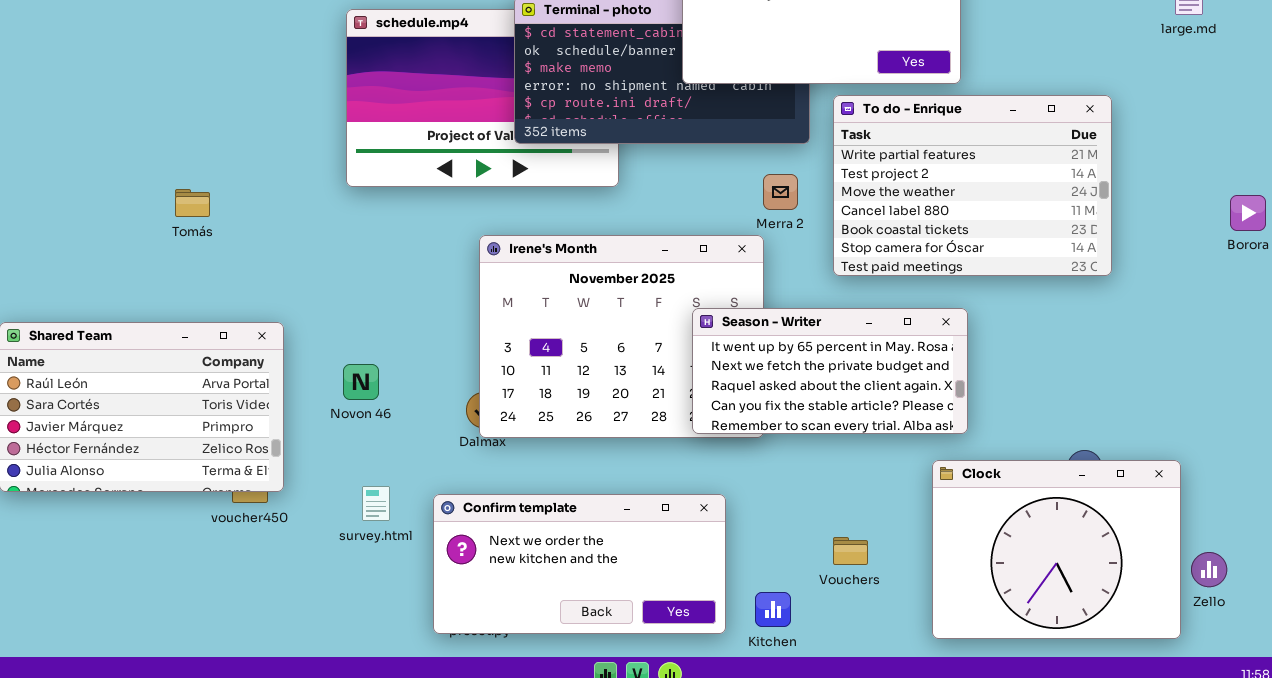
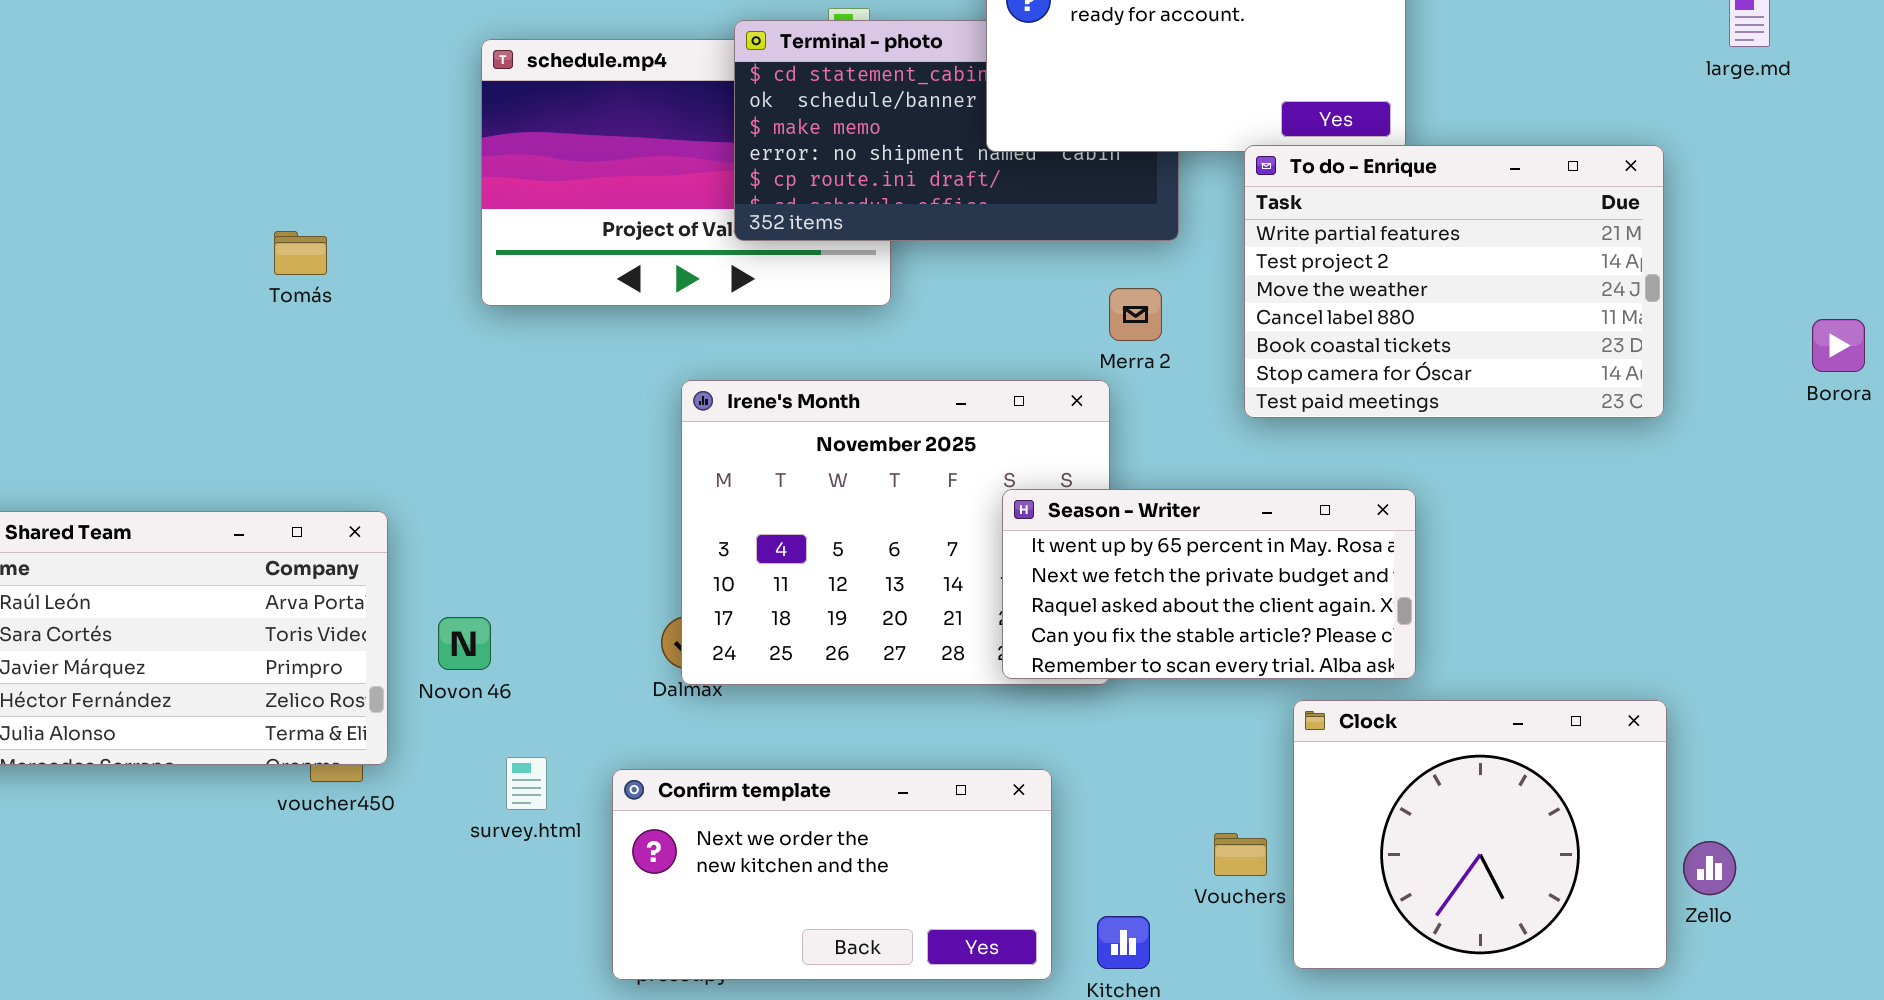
To do - Enrique: [833,95,1112,276] -> [1244,145,1664,418], moved
Tomás: [175,189,210,217] -> [274,231,327,275], moved
Novon 46: [343,364,379,400] -> [438,617,491,670], moved
Clock: [932,460,1181,639] -> [1293,700,1667,969], moved
Zello: [1191,552,1227,587] -> [1683,841,1736,895], moved

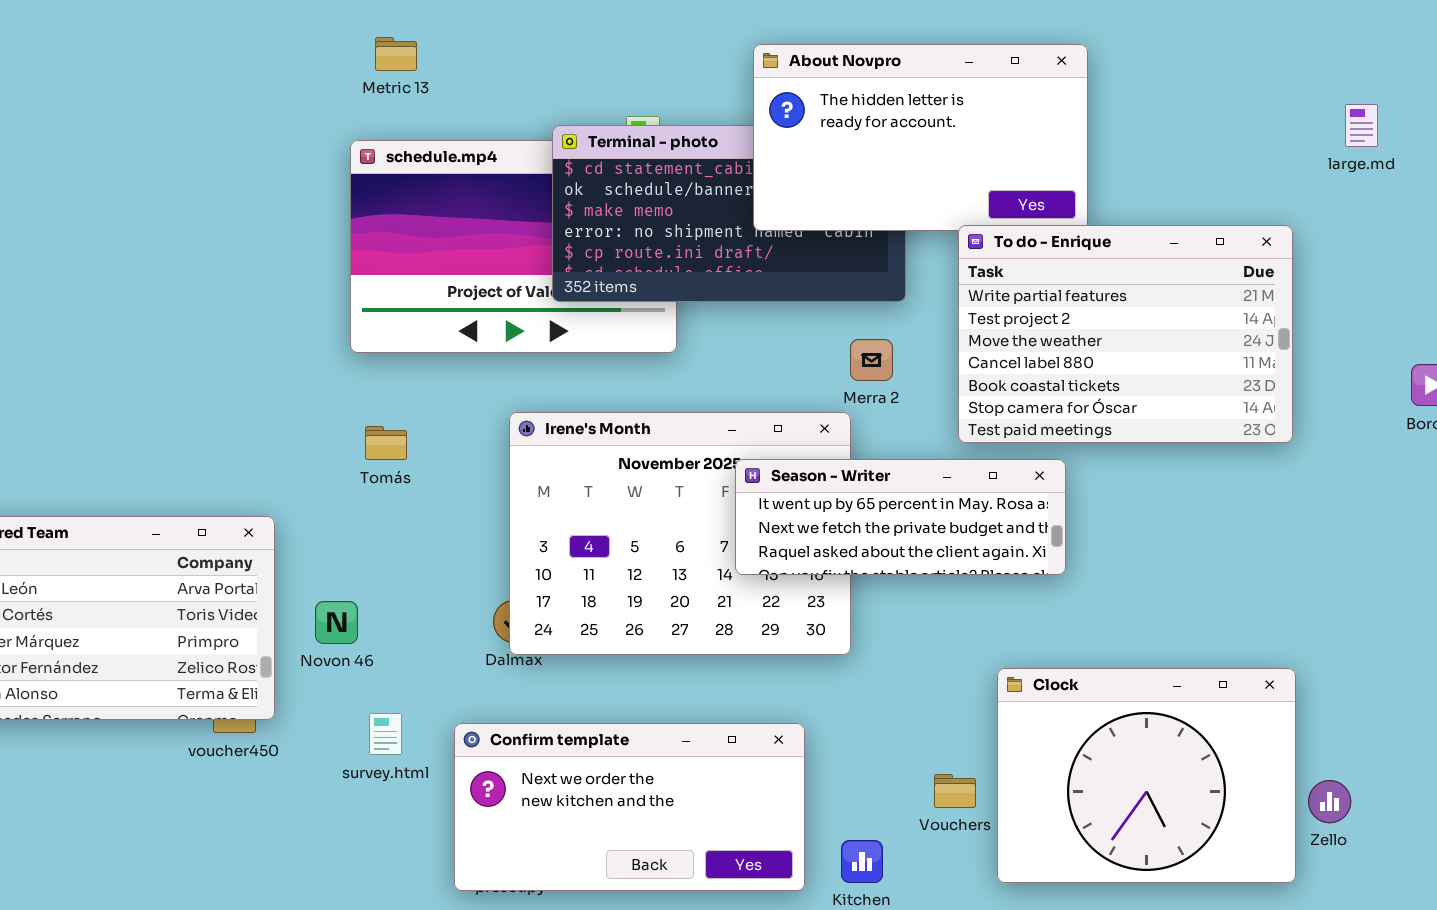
Tomás: [274,231,327,275] -> [365,426,407,460], moved
Season - Writer: [1002,489,1416,679] -> [735,459,1066,575], moved, resized

